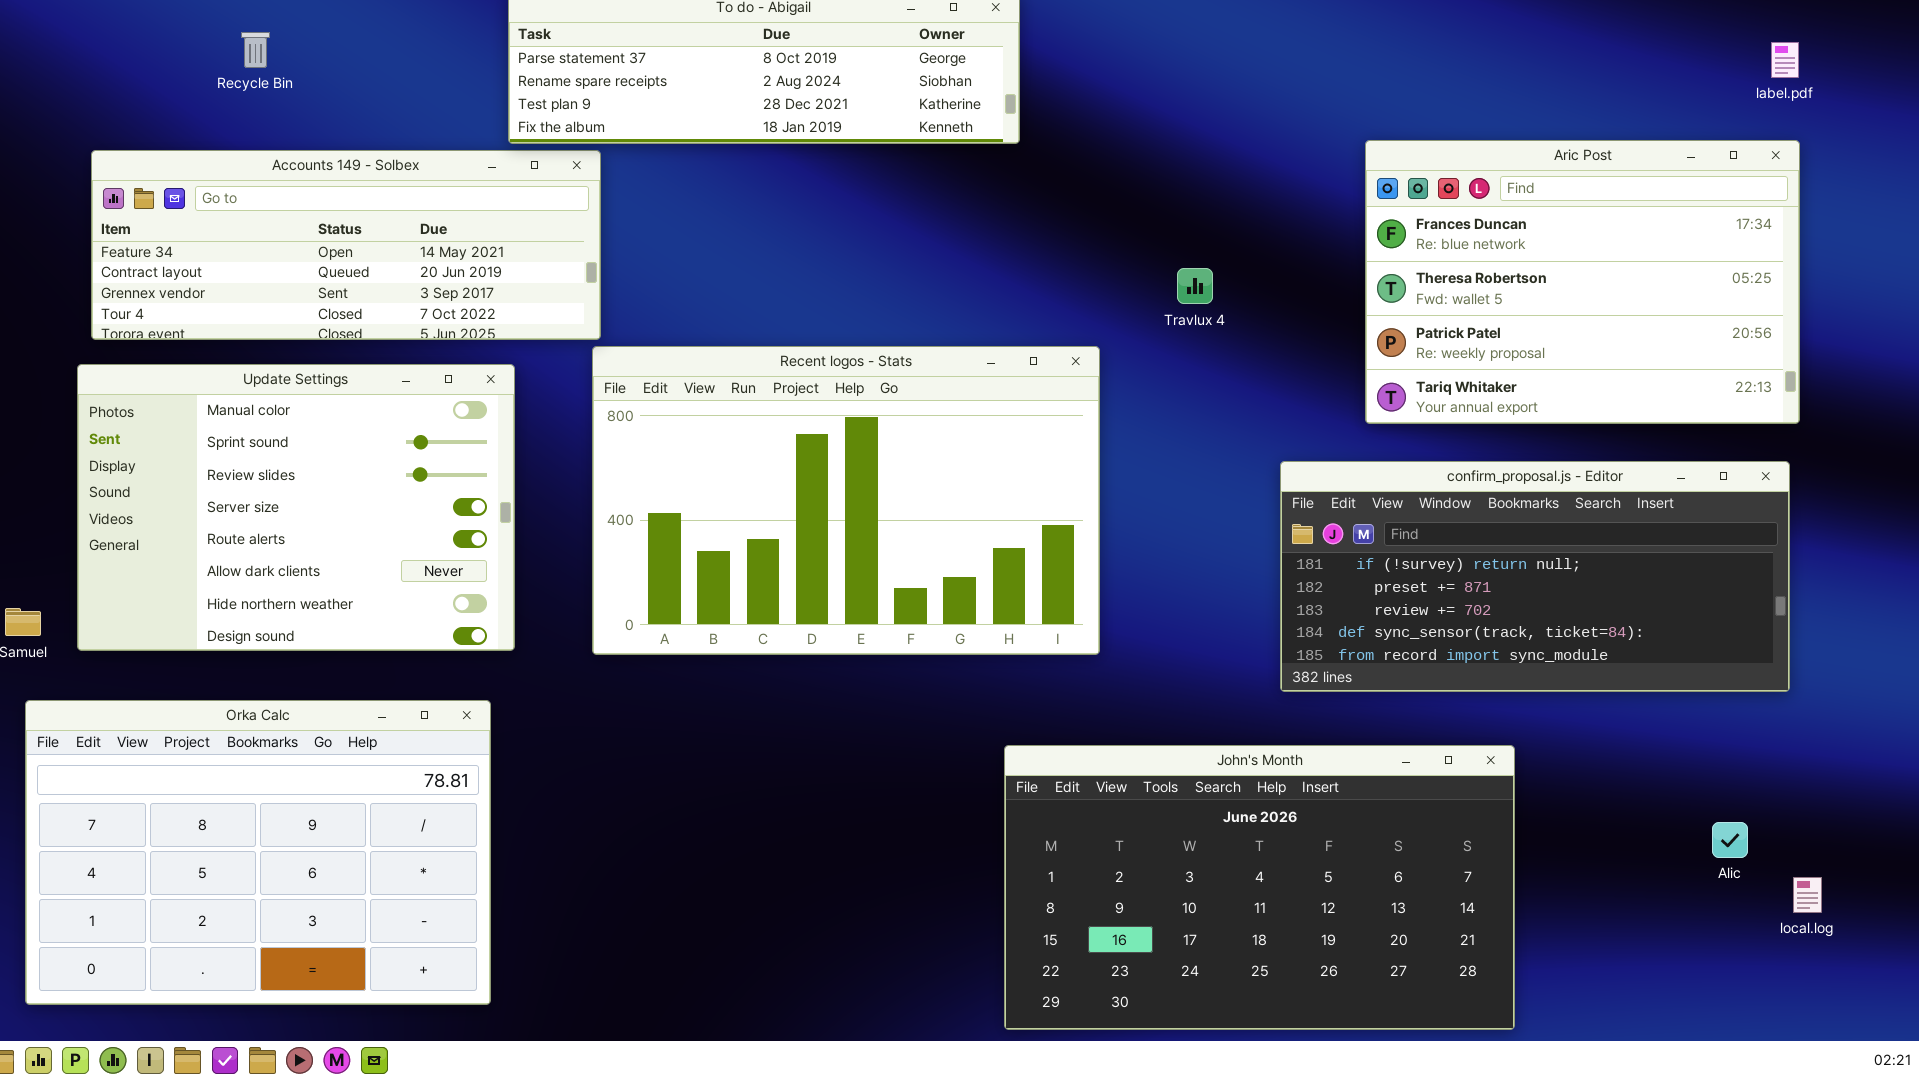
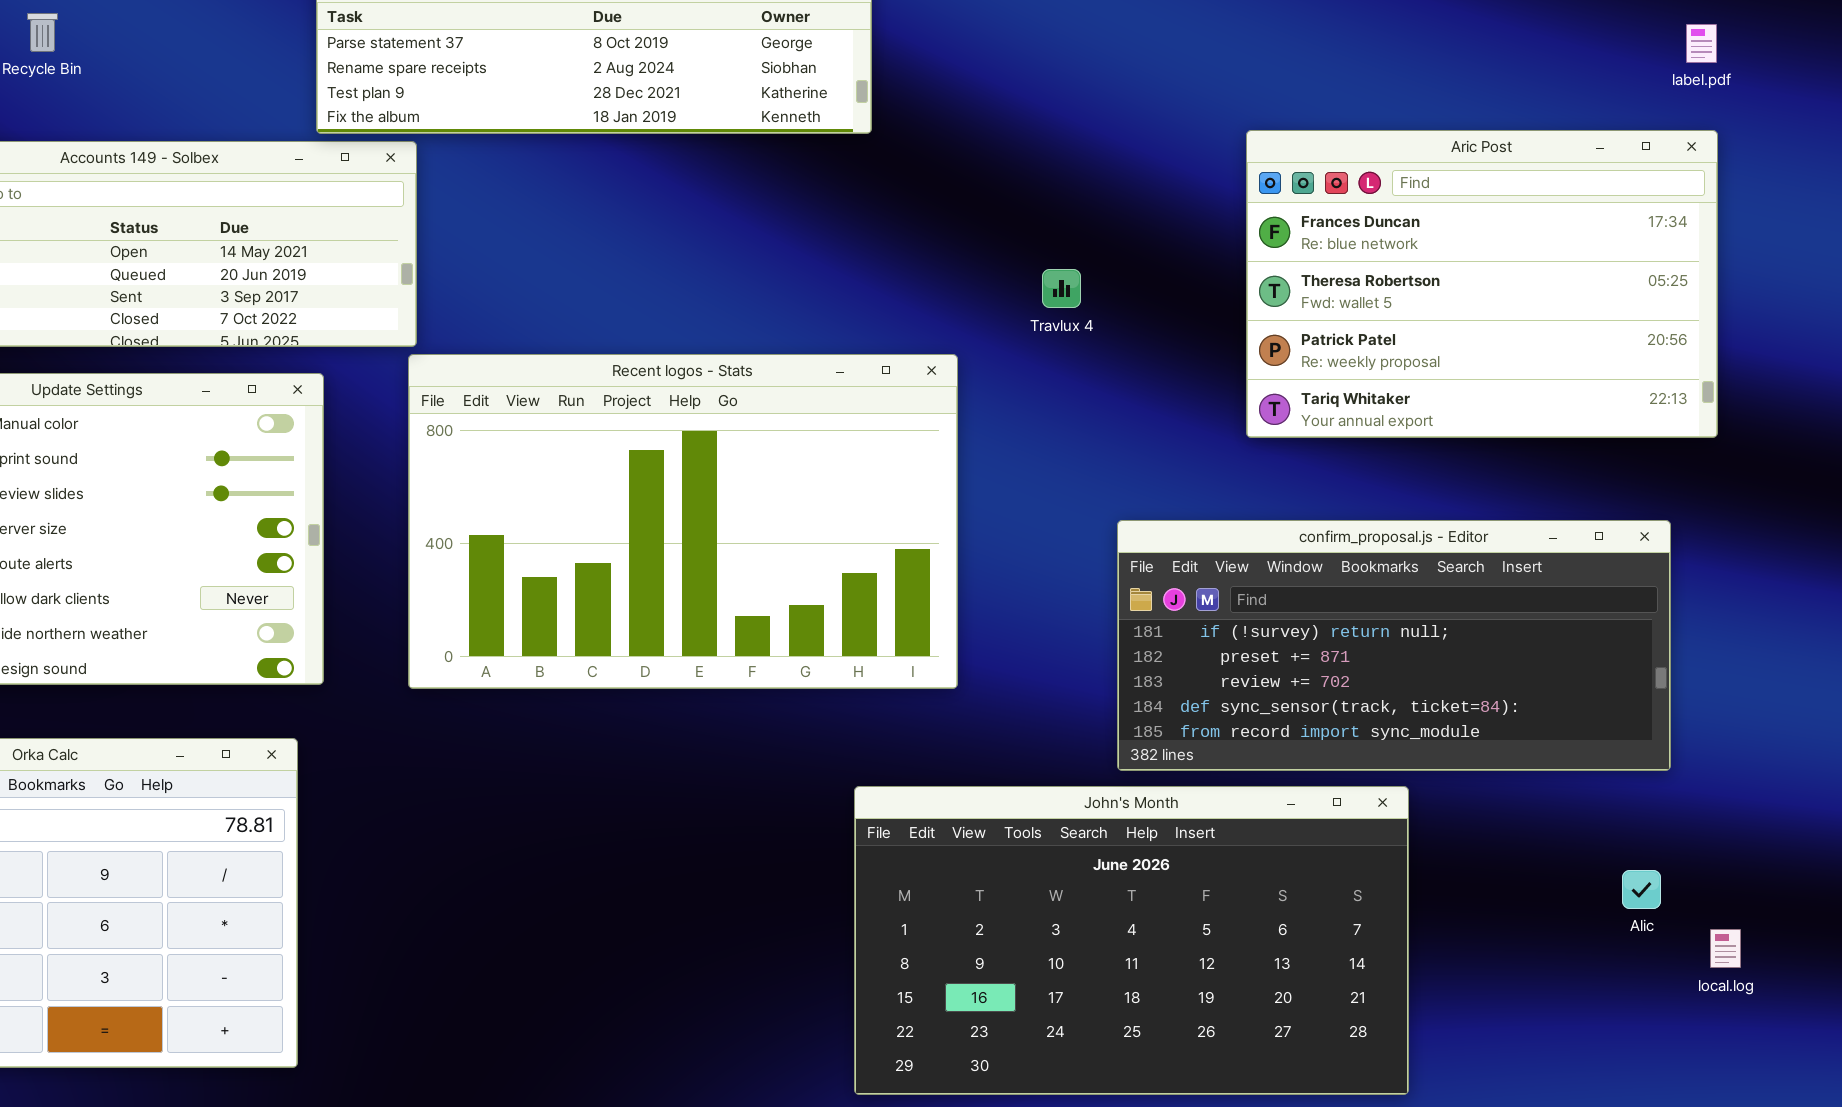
confirm_proposal.js - Editor: [1280,461,1790,692] -> [1117,520,1671,771], moved

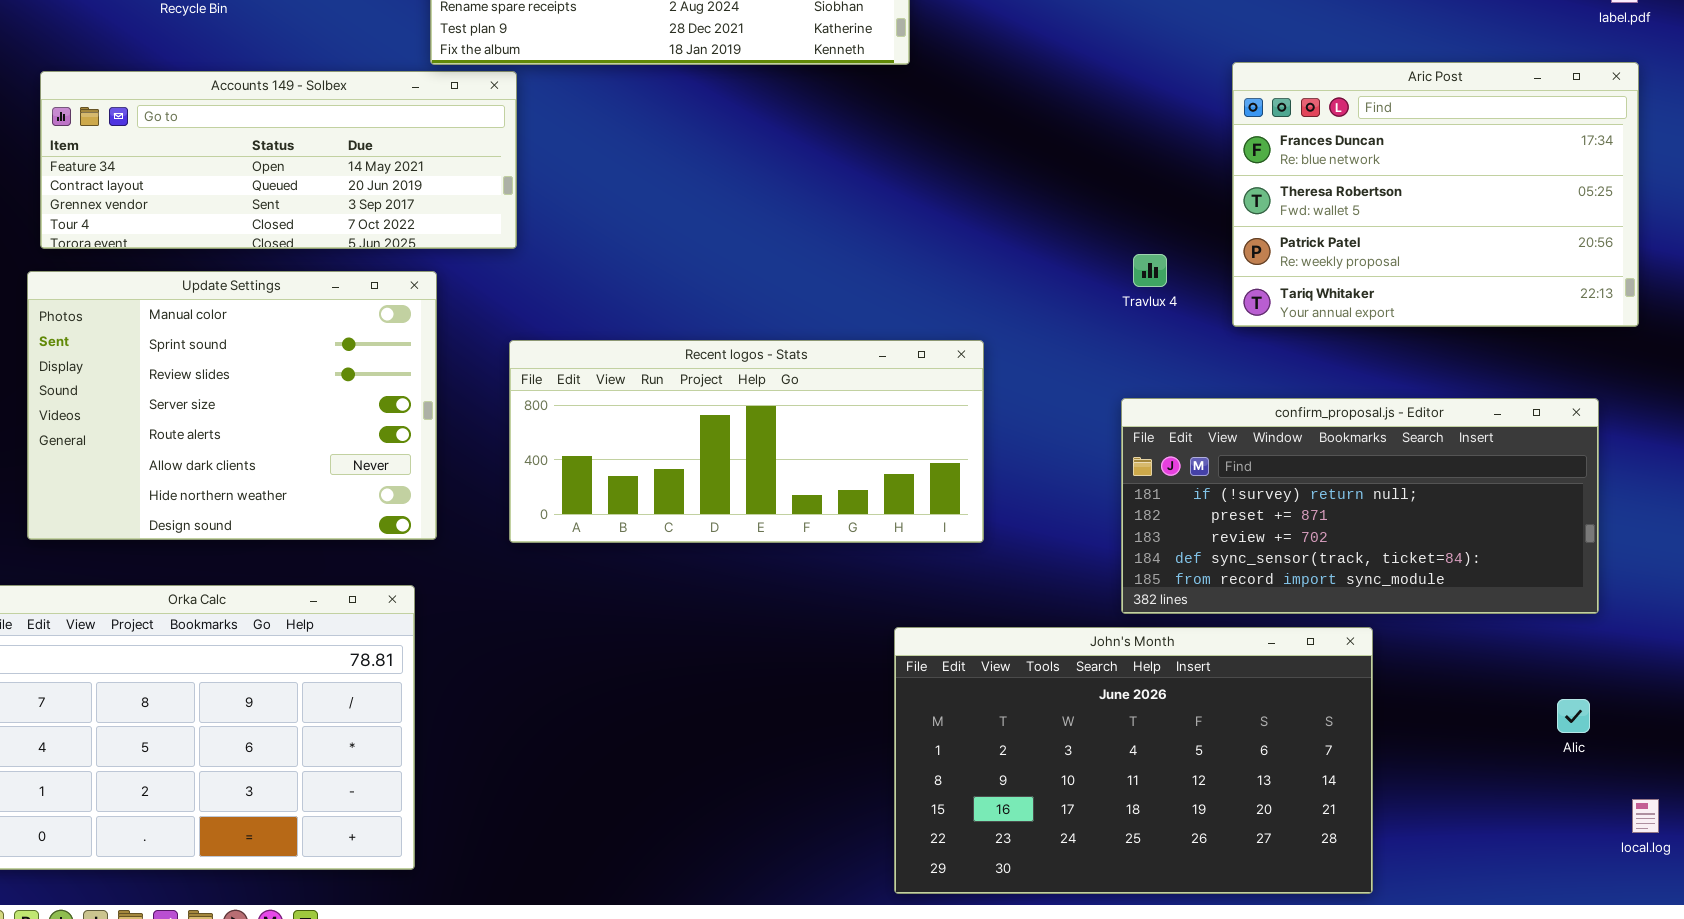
Travlux 4: [1042,269,1081,308] -> [1133,254,1167,287], moved
Recent logos - Stats: [408,354,958,689] -> [509,340,984,543], resized
local.log: [1710,929,1741,968] -> [1632,799,1659,833], moved

